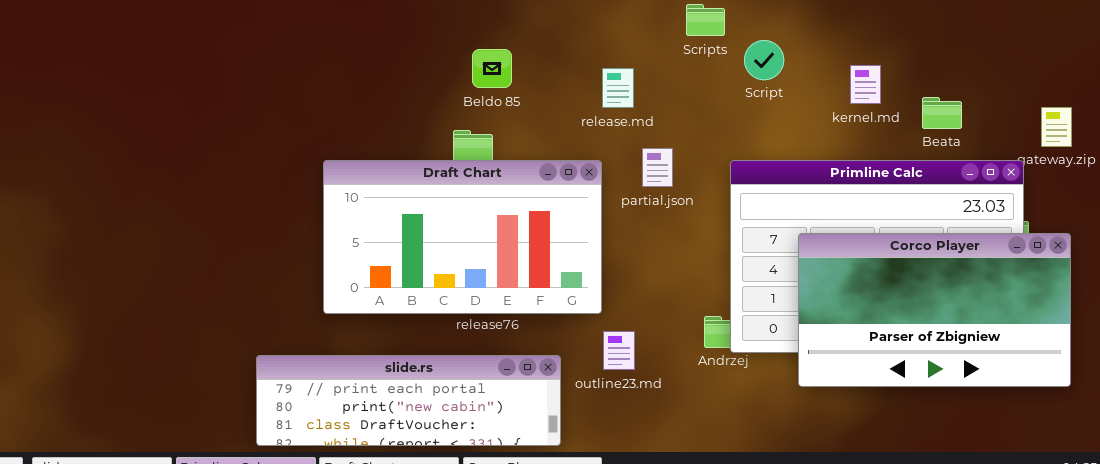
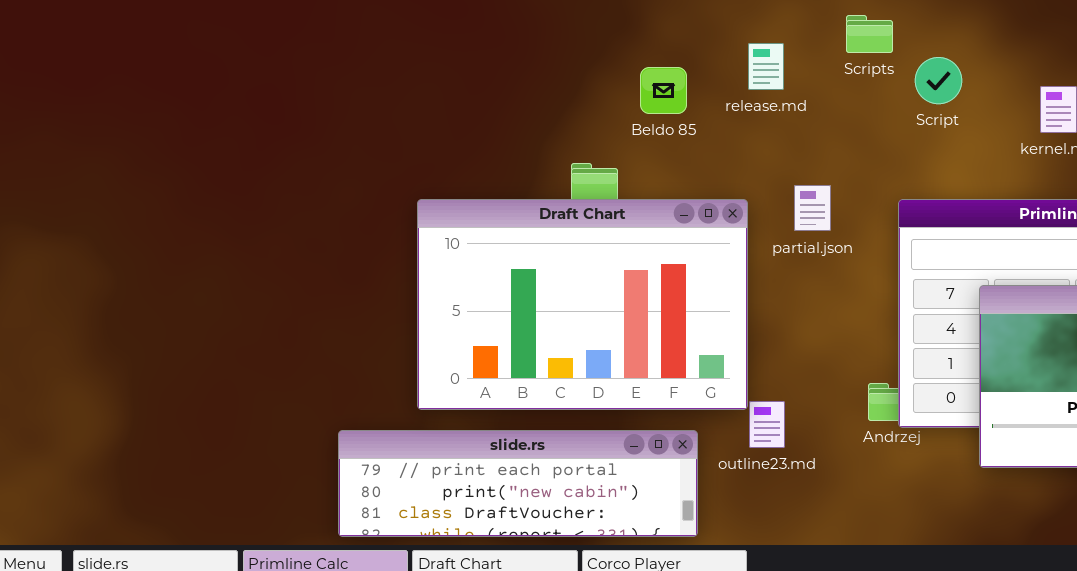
Beldo 85: [472,49,512,88] -> [640,67,687,114], moved
release.md: [602,68,634,108] -> [748,43,784,90], moved
Draft Chart: [323,160,602,314] -> [417,199,748,410], resized

